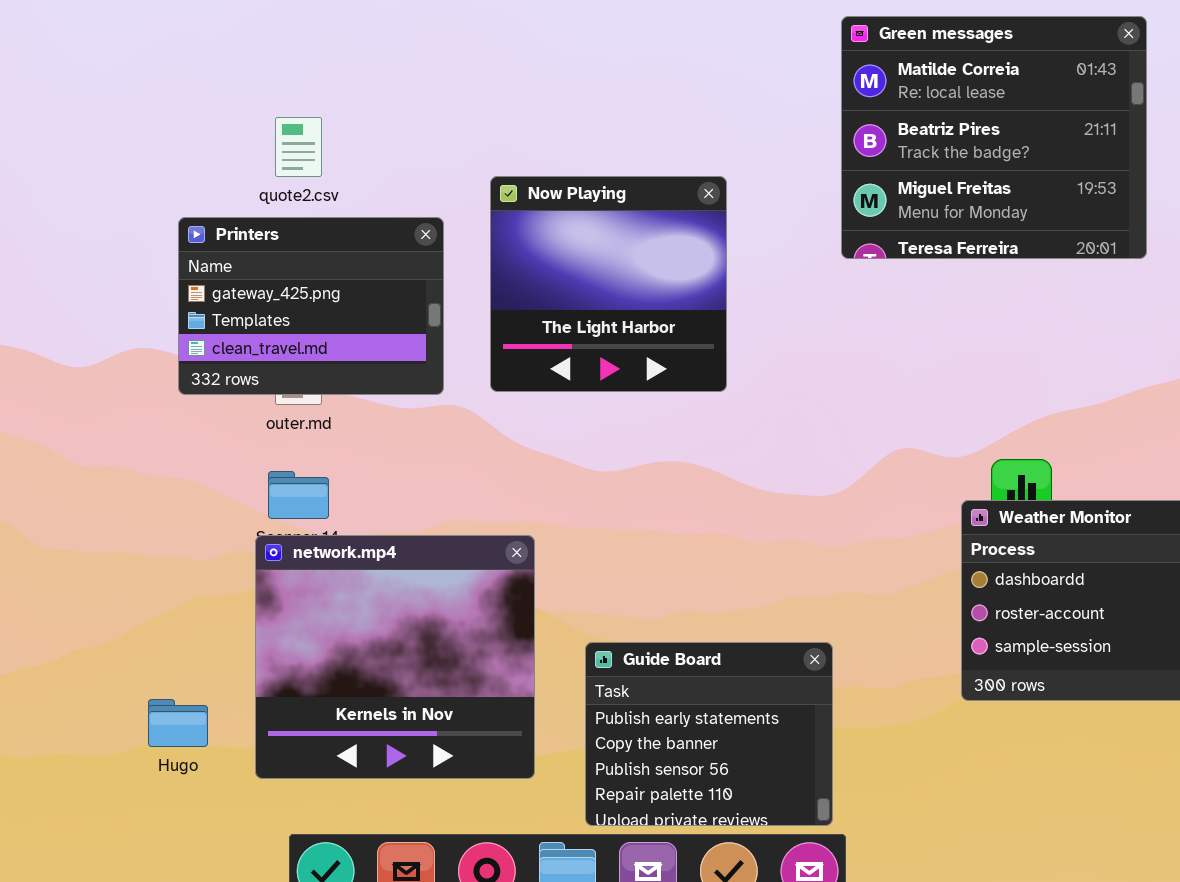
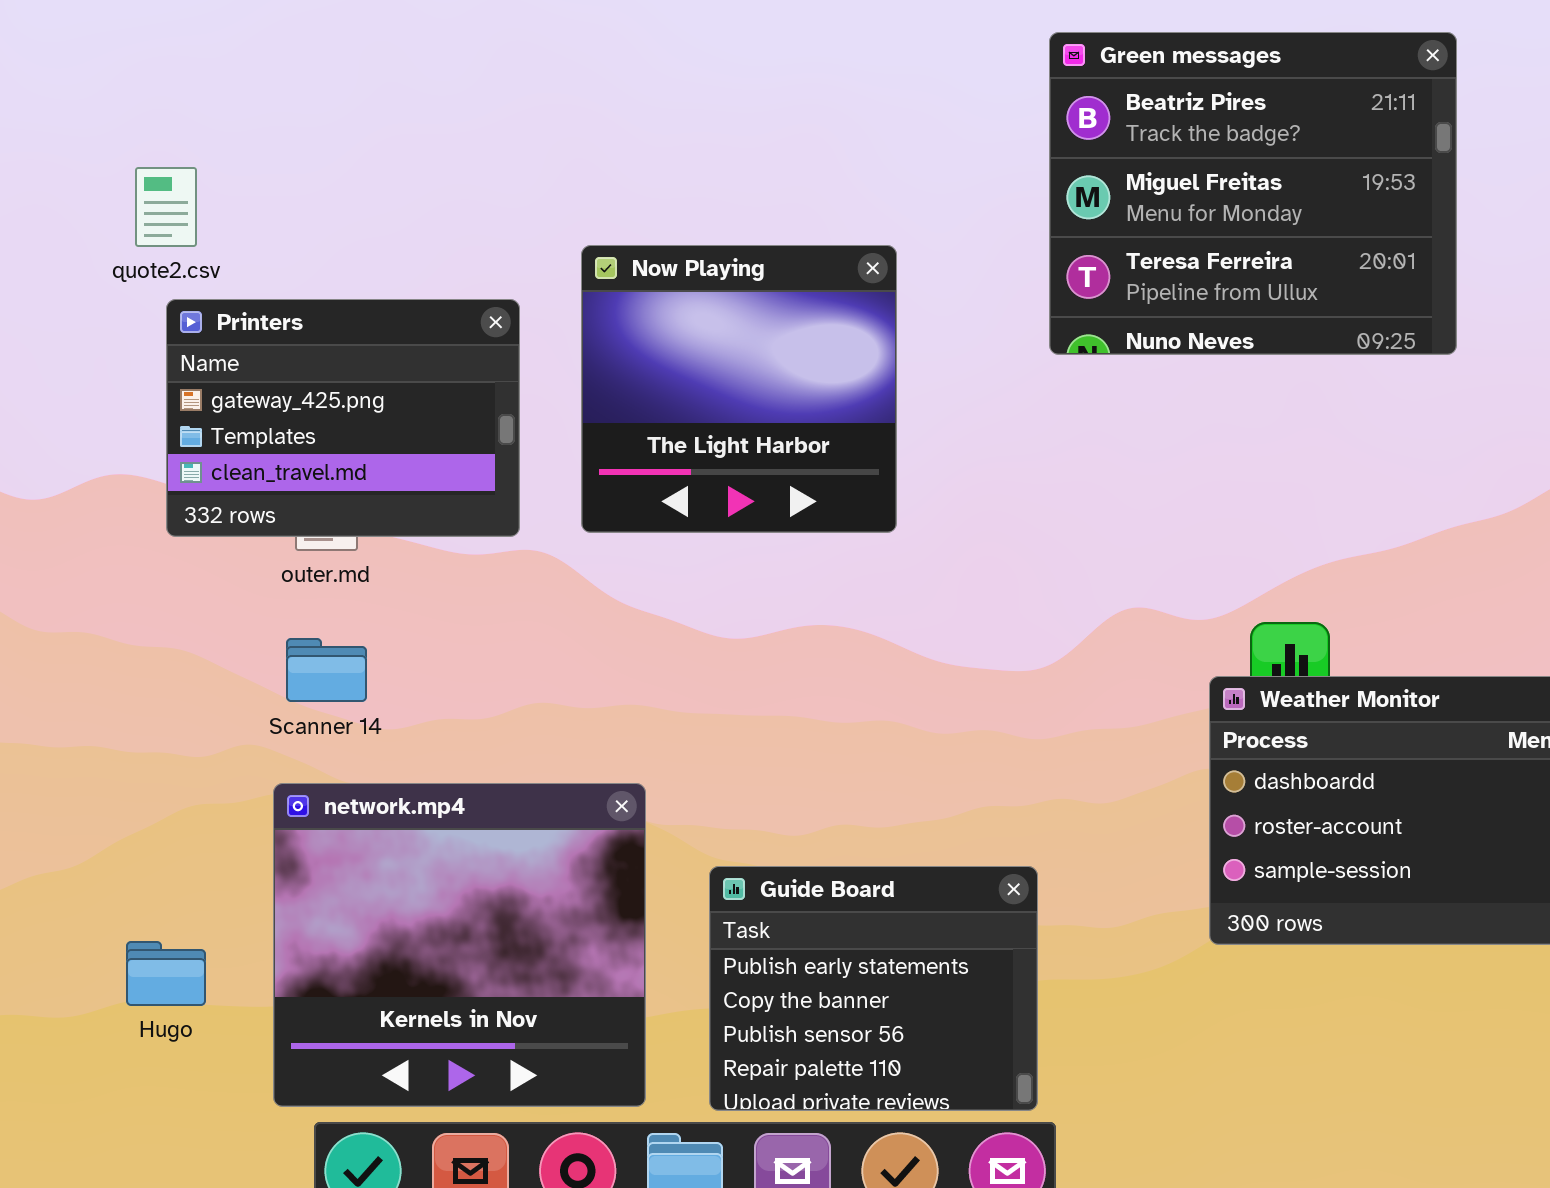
Green messages: [841,16,1147,259] -> [1049,32,1457,355], scrolled down 1 row
quote2.csv: [275,117,322,177] -> [135,167,197,247], moved
network.mp4: [255,535,535,779] -> [273,783,646,1107], moved

